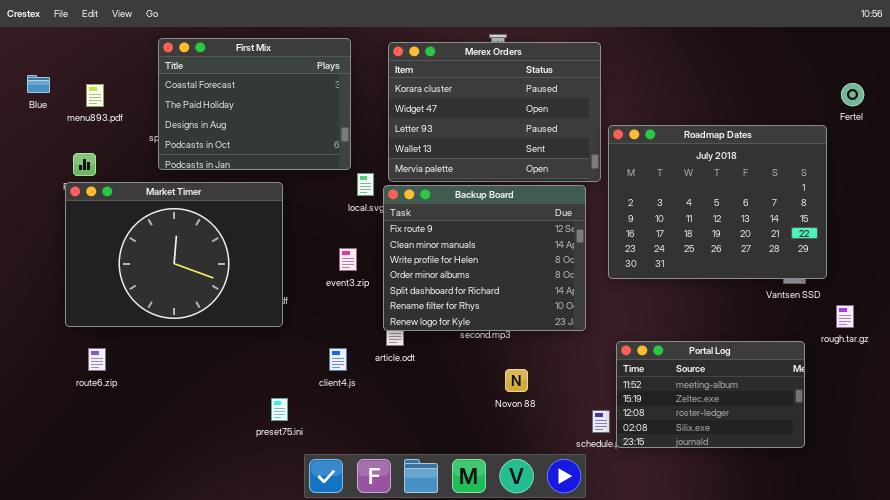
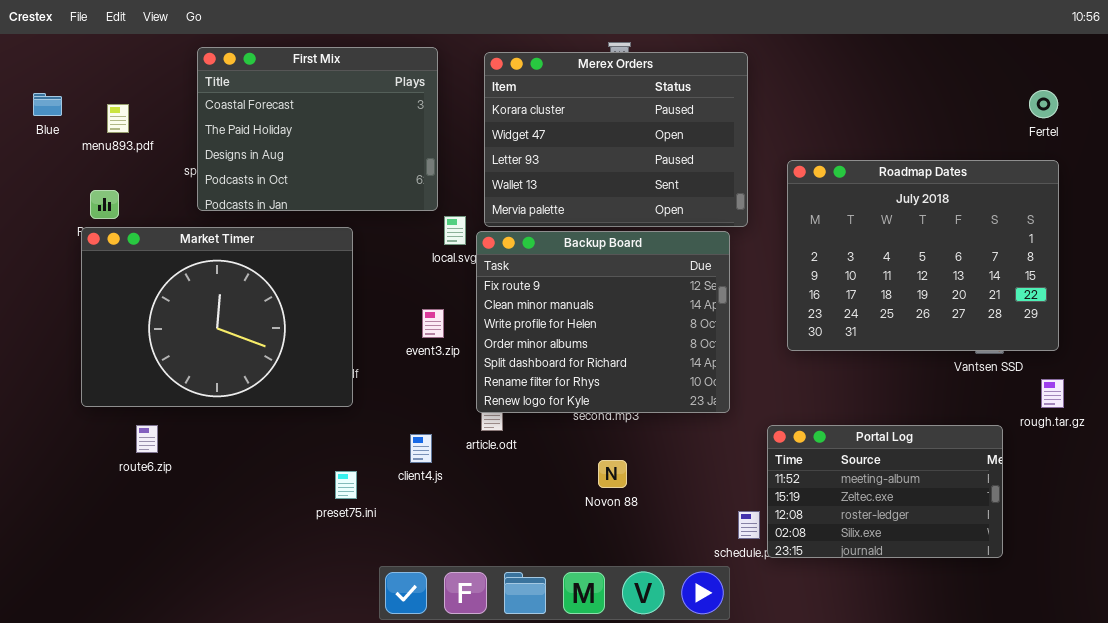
Fertel: [841,83,864,106] -> [1029,90,1058,118], moved
Roadmap Dates: [608,125,827,279] -> [787,160,1059,351], moved
route6.zip: [88,348,106,371] -> [136,425,158,453], moved
Novon 88: [505,369,528,392] -> [598,460,627,488], moved
preset75.ini: [271,398,288,421] -> [335,471,357,499], moved

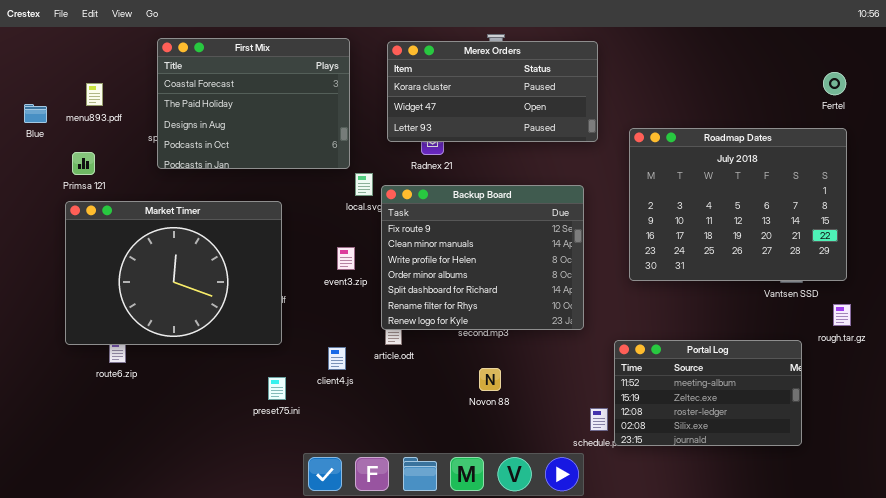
Merex Orders: [484,52,748,227] -> [387,41,598,142], resized
Blue: [33,93,62,116] -> [24,104,47,123], moved
Market Timer: [81,227,353,407] -> [65,201,282,345], moved

